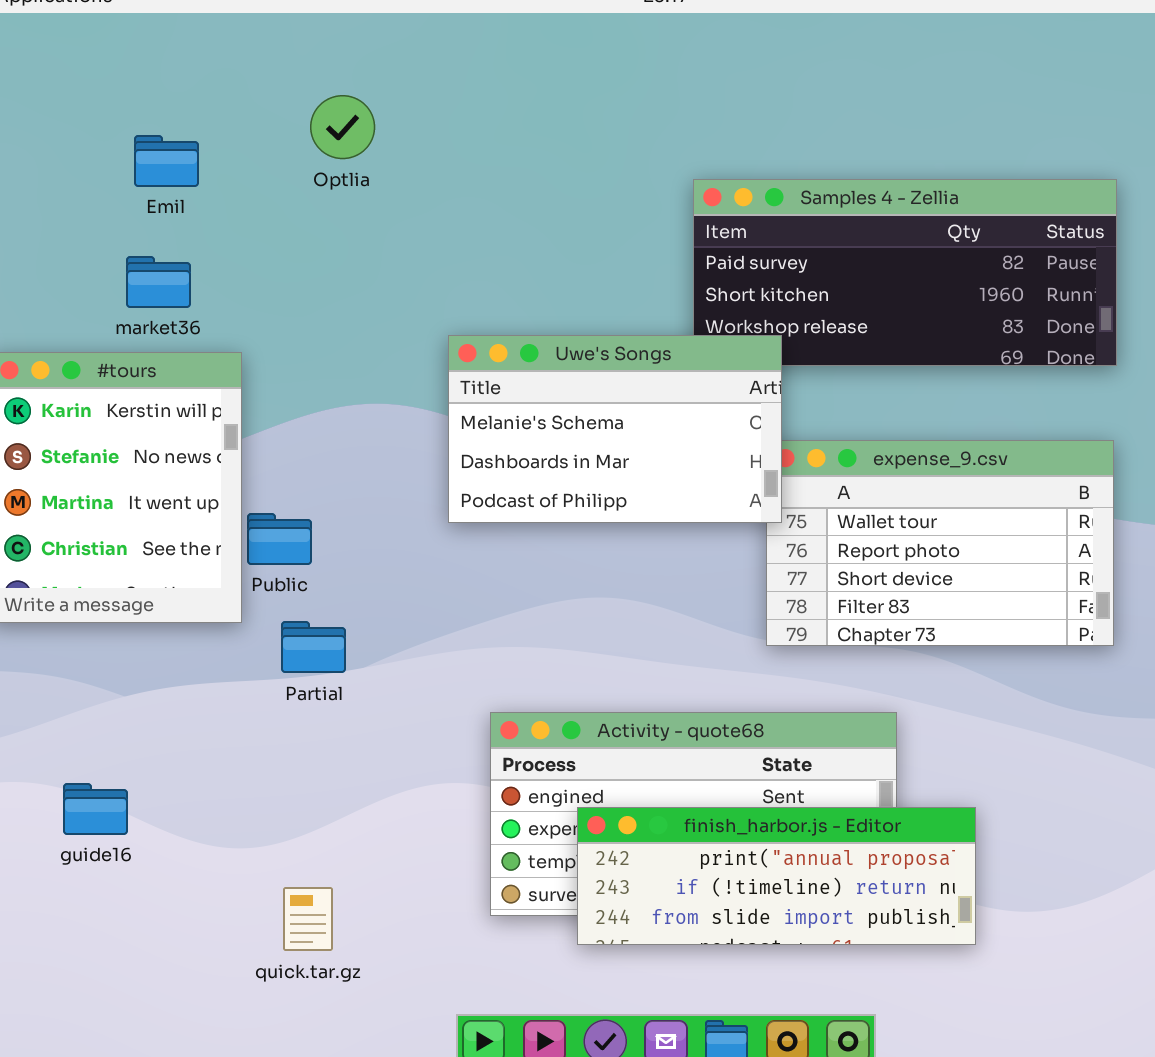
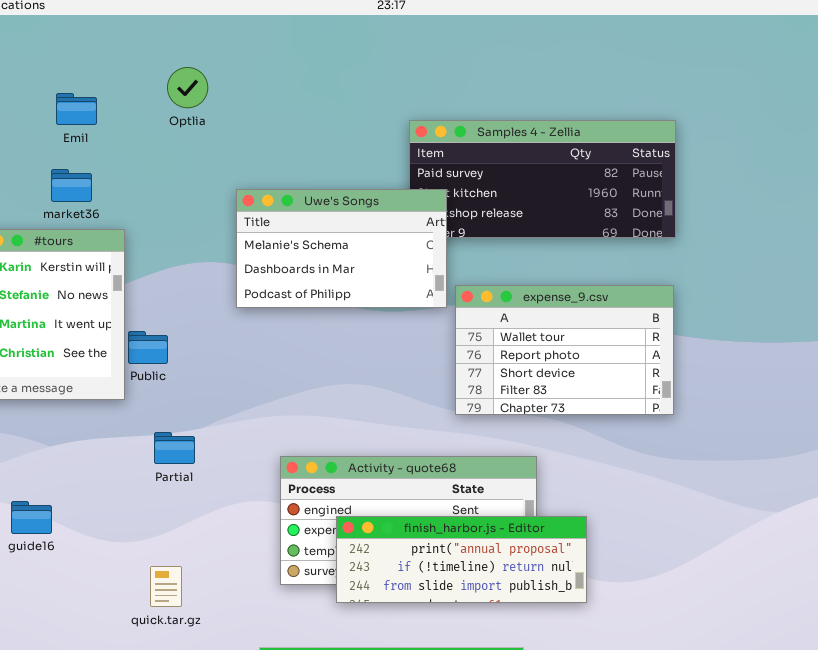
Uwe's Songs: [448,335,782,523] -> [236,189,447,308], moved
Partial: [281,621,346,673] -> [154,432,195,464], moved

